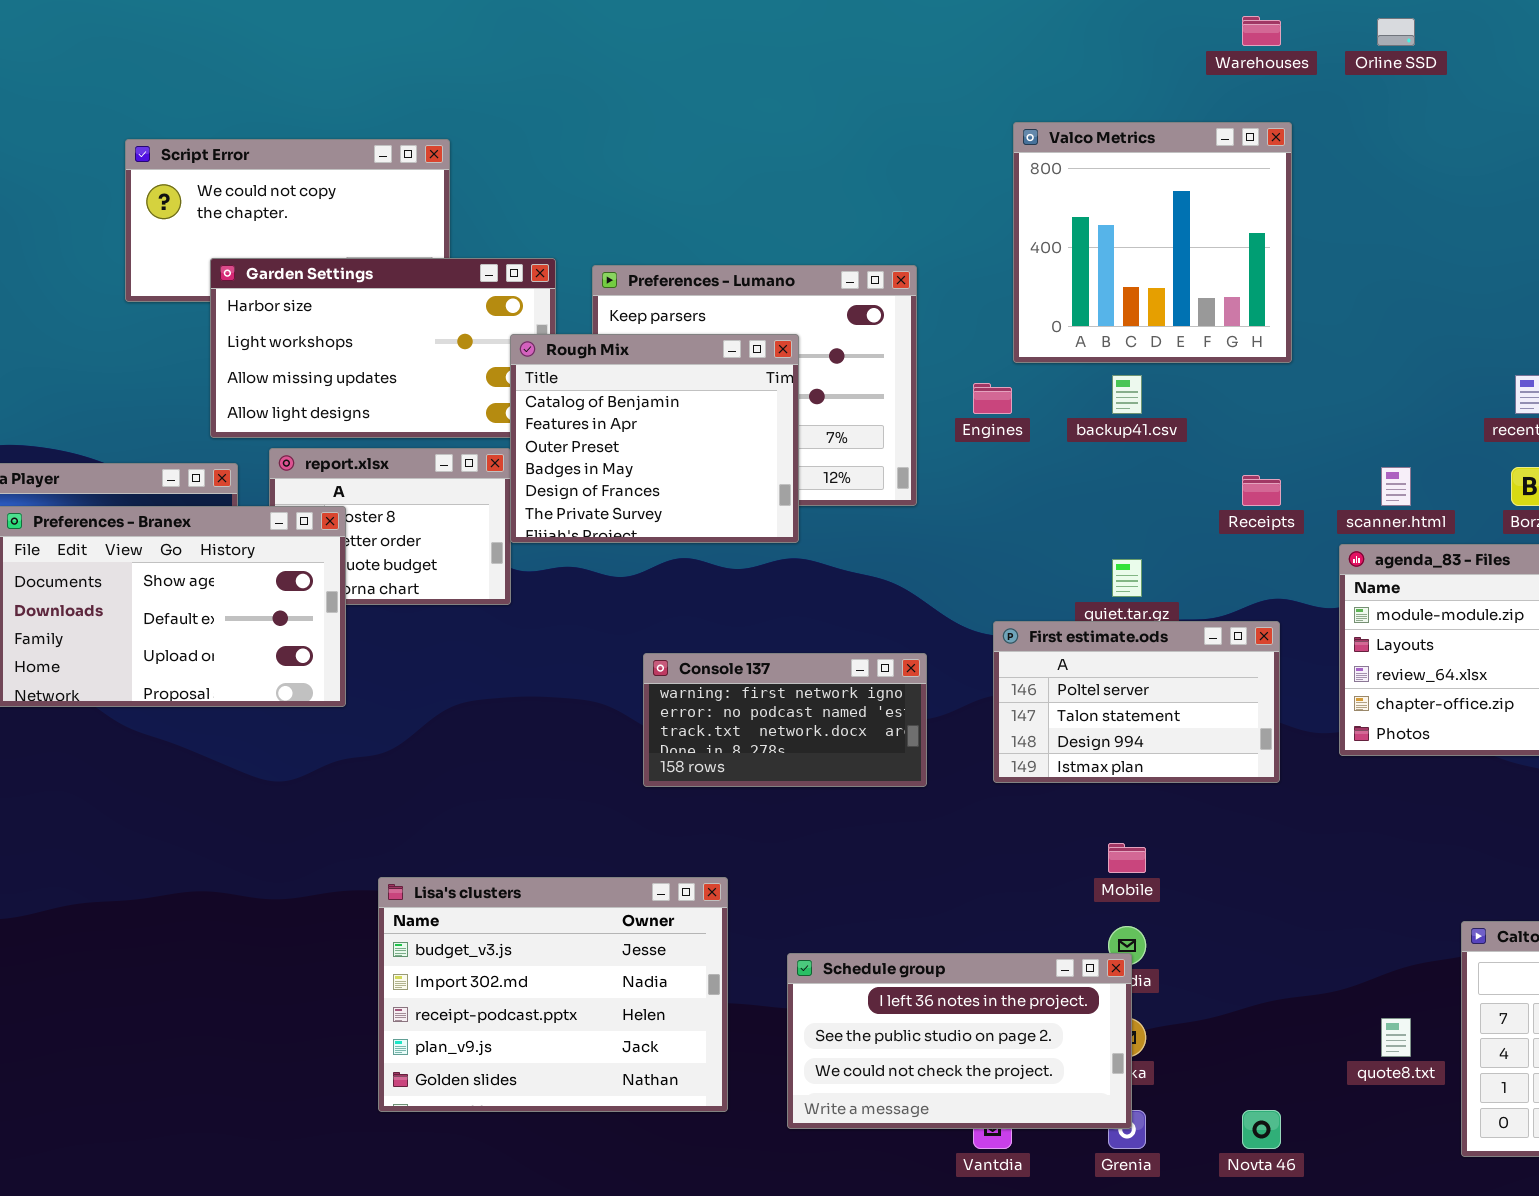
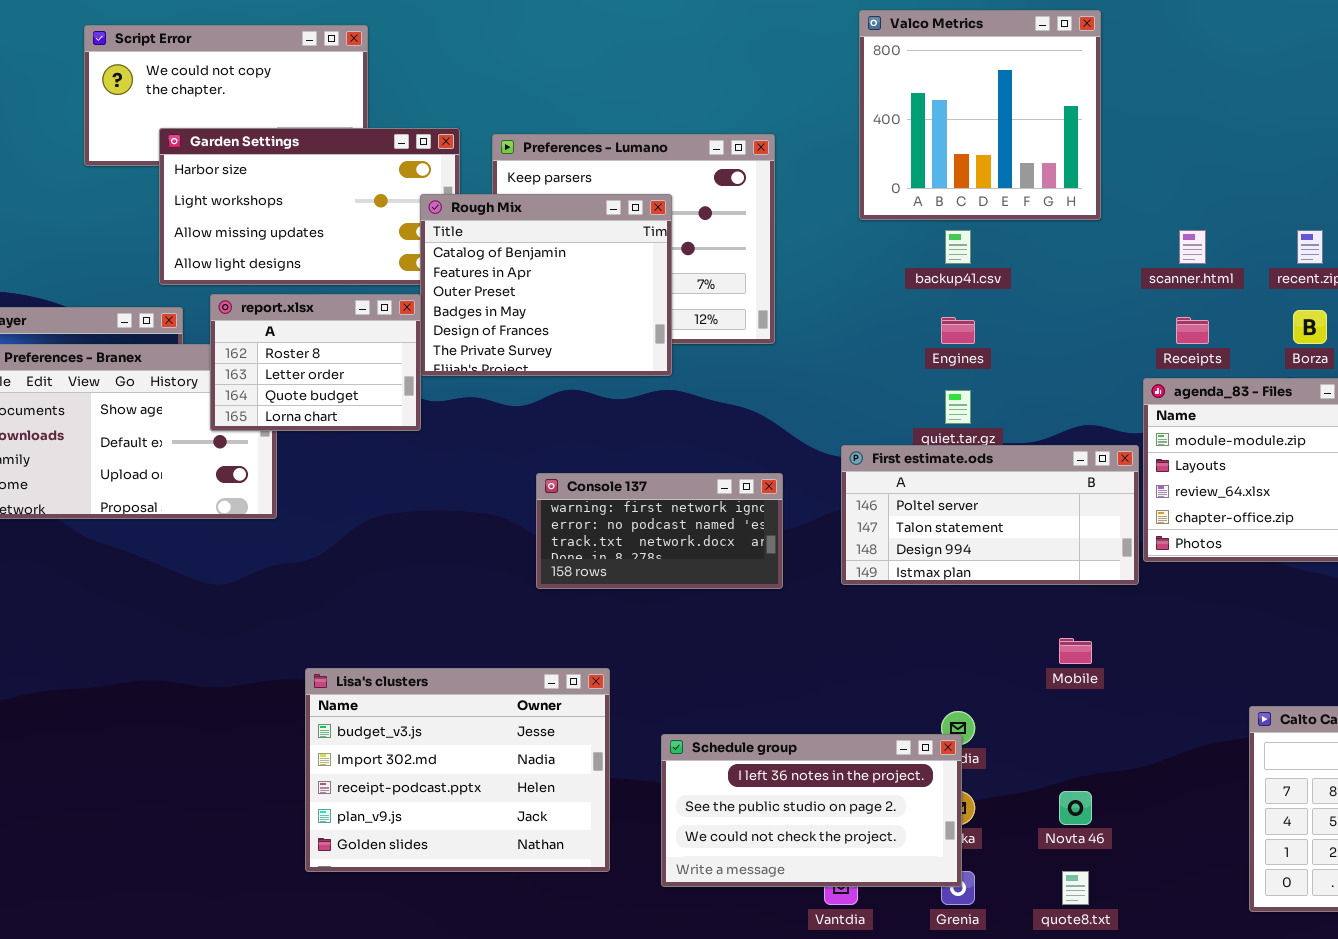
Engines: [973,383,1012,414] -> [941,317,975,344], moved
report.xlsx: [269,448,511,605] -> [210,294,421,431], raised
scanner.html: [1381,467,1411,506] -> [1179,230,1206,264], moved
Receipts: [1242,475,1281,506] -> [1176,317,1209,344], moved
First estimate.ods: [993,621,1280,783] -> [841,445,1139,585], resized
Mobile: [1108,843,1146,873] -> [1059,638,1092,664], moved
quote8.txt: [1381,1018,1411,1057] -> [1062,871,1089,905], moved
Novta 46: [1242,1110,1281,1149] -> [1059,791,1092,825], moved

